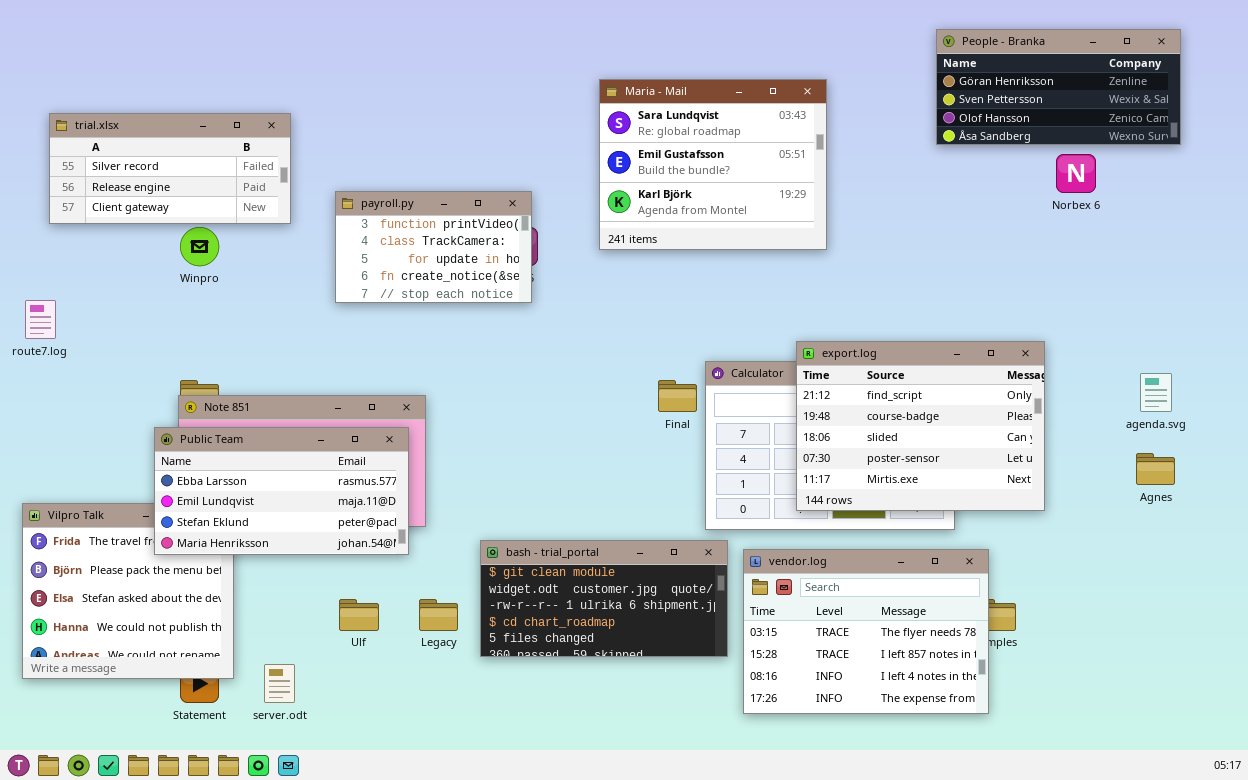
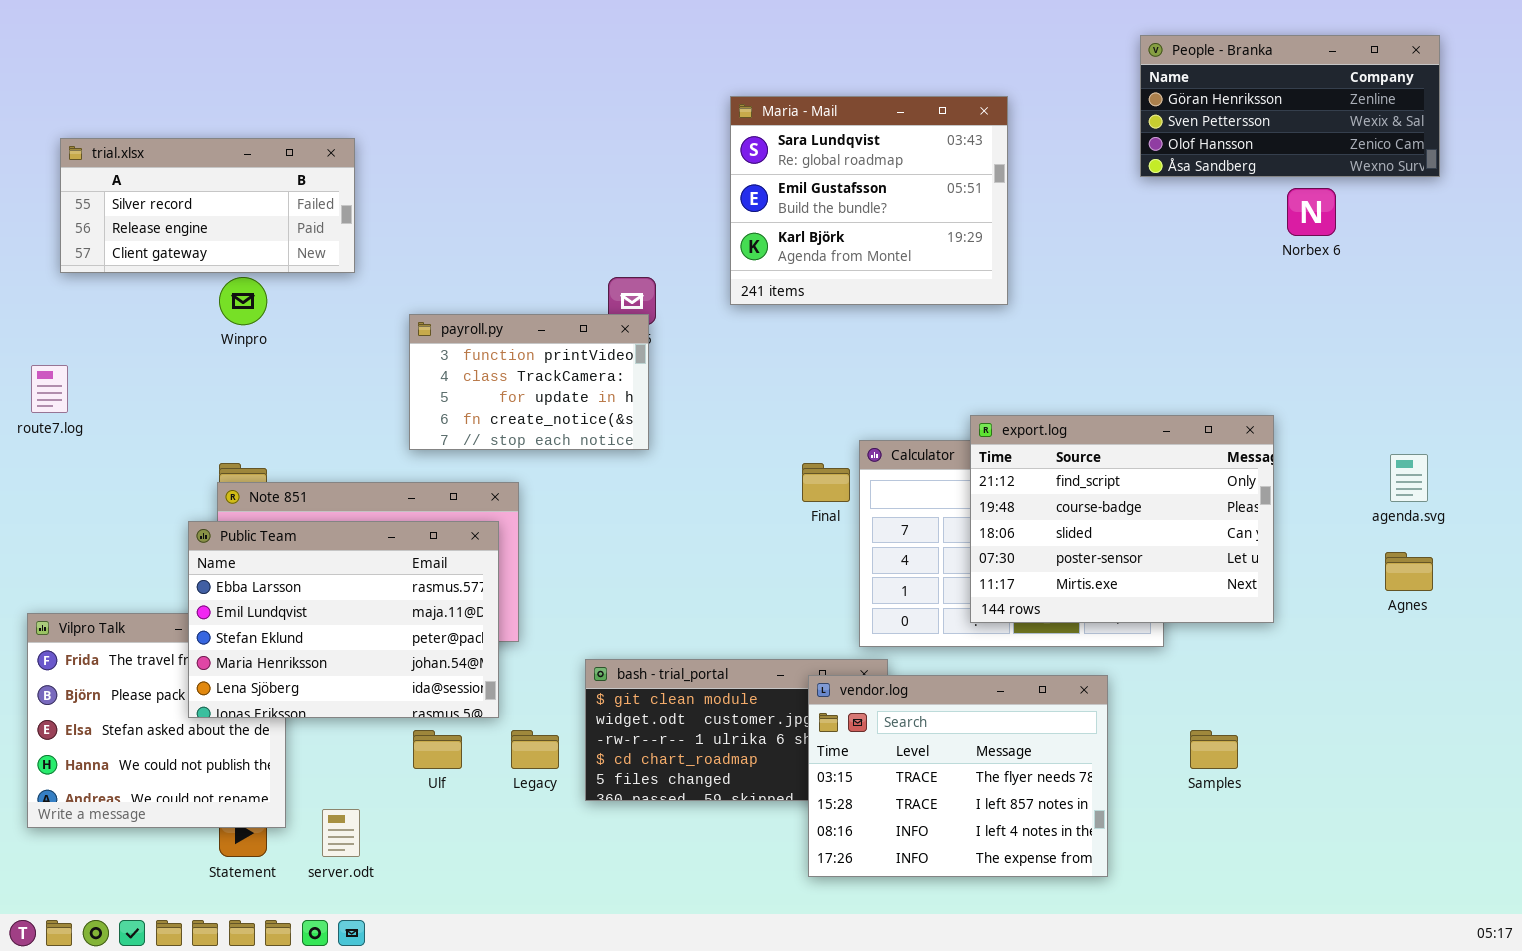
payroll.py: [335,191,532,303] -> [409,314,649,450], moved
Public Team: [154,427,409,555] -> [188,521,499,718], resized
vendor.log: [743,549,989,714] -> [808,675,1108,877], moved

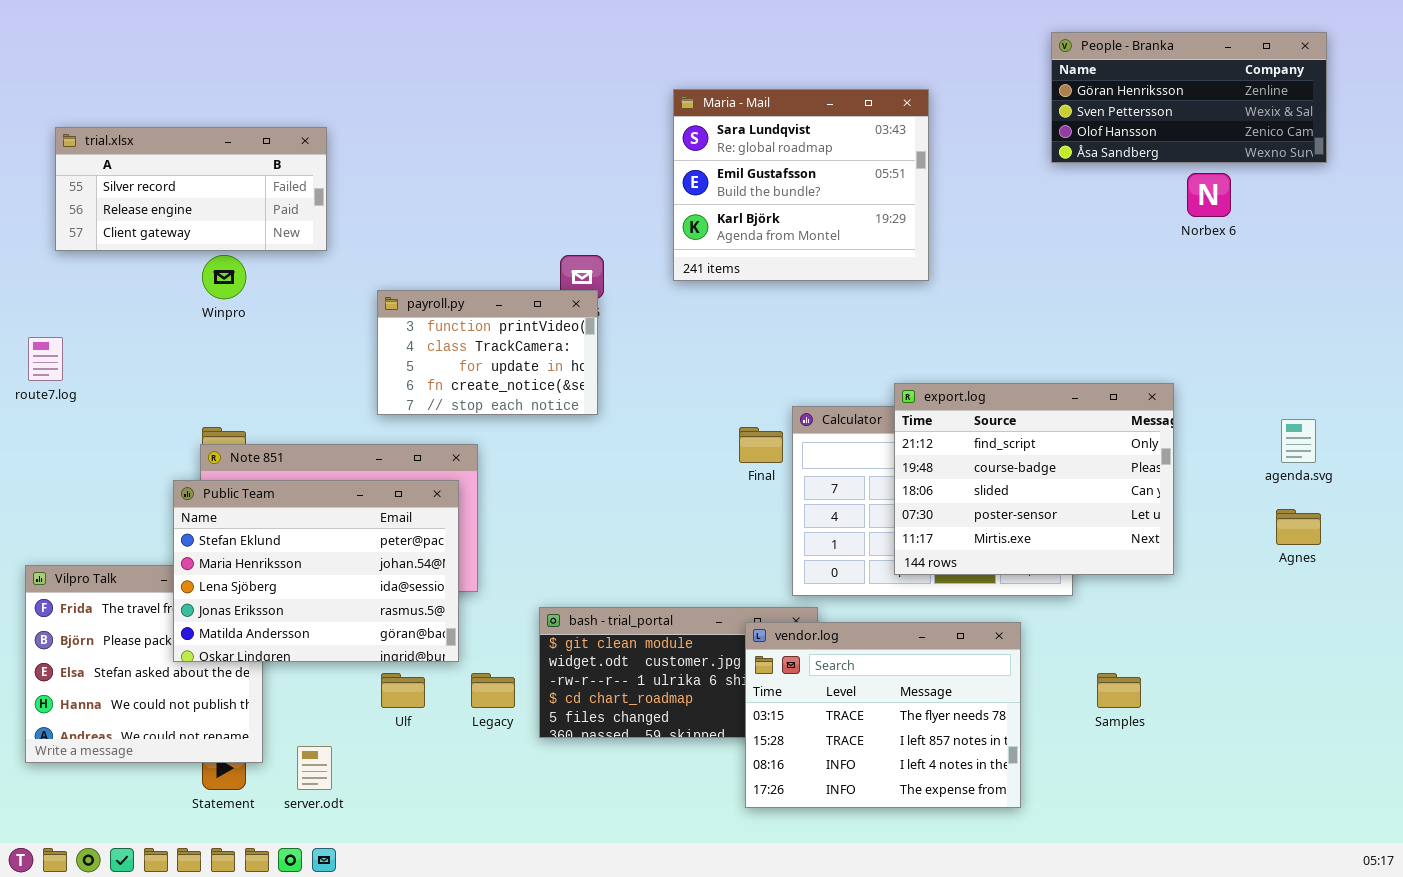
Public Team: [188,521,499,718] -> [173,480,459,662], scrolled down 2 rows

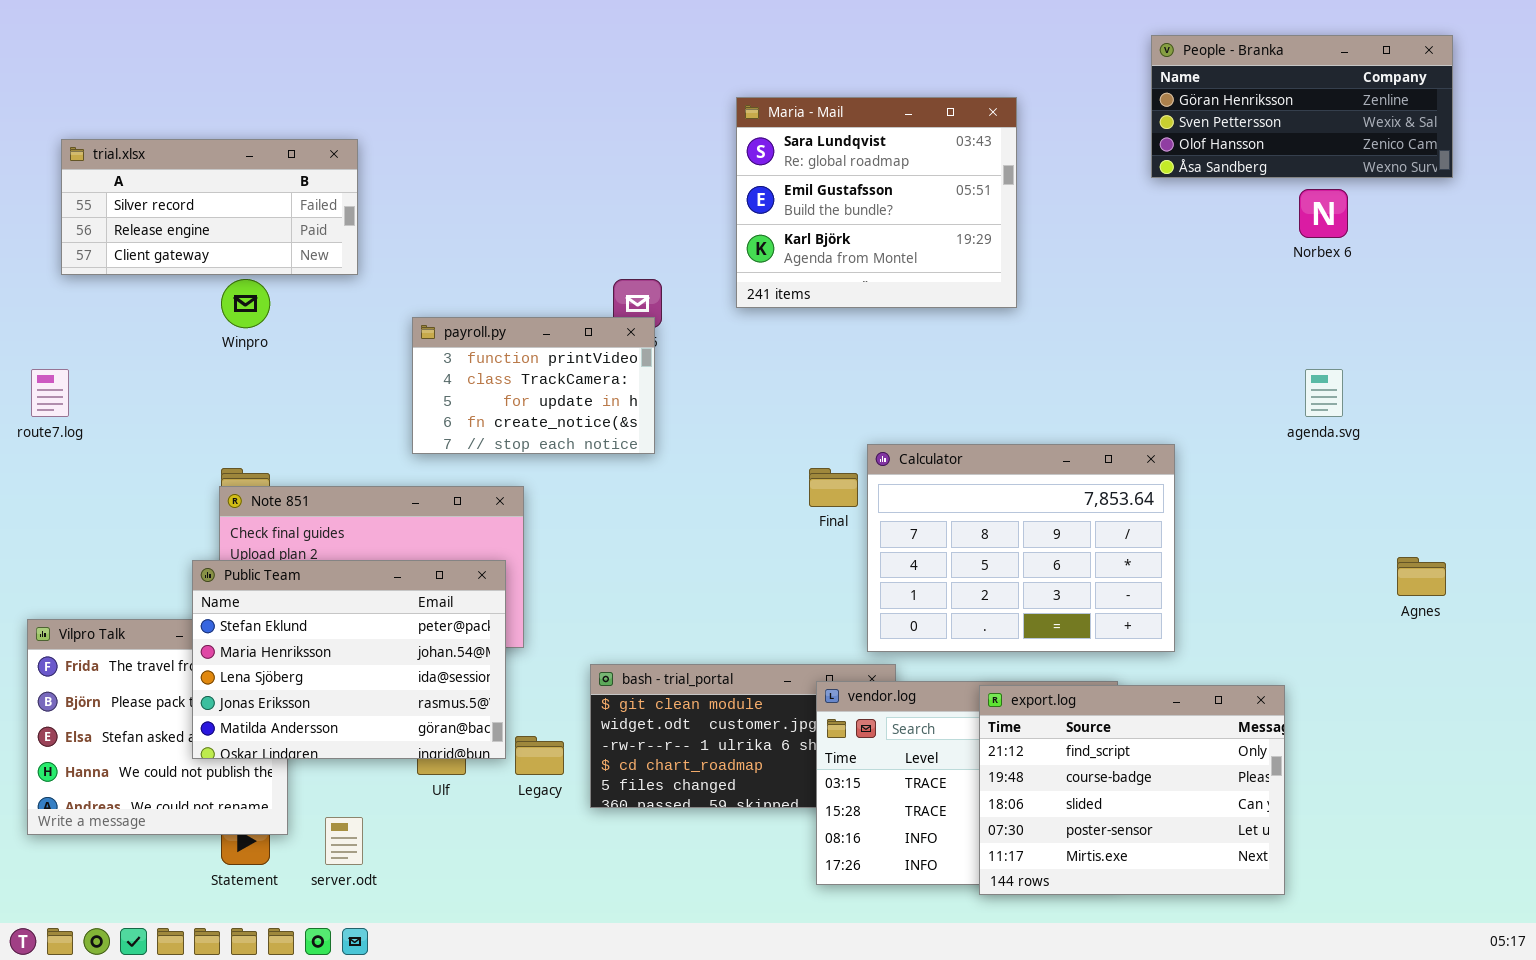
export.log: [894,383,1174,575] -> [979,685,1285,895], moved
agenda.svg: [1281,419,1316,463] -> [1305,369,1343,417], moved
Public Team: [173,480,459,662] -> [192,560,506,759], moved

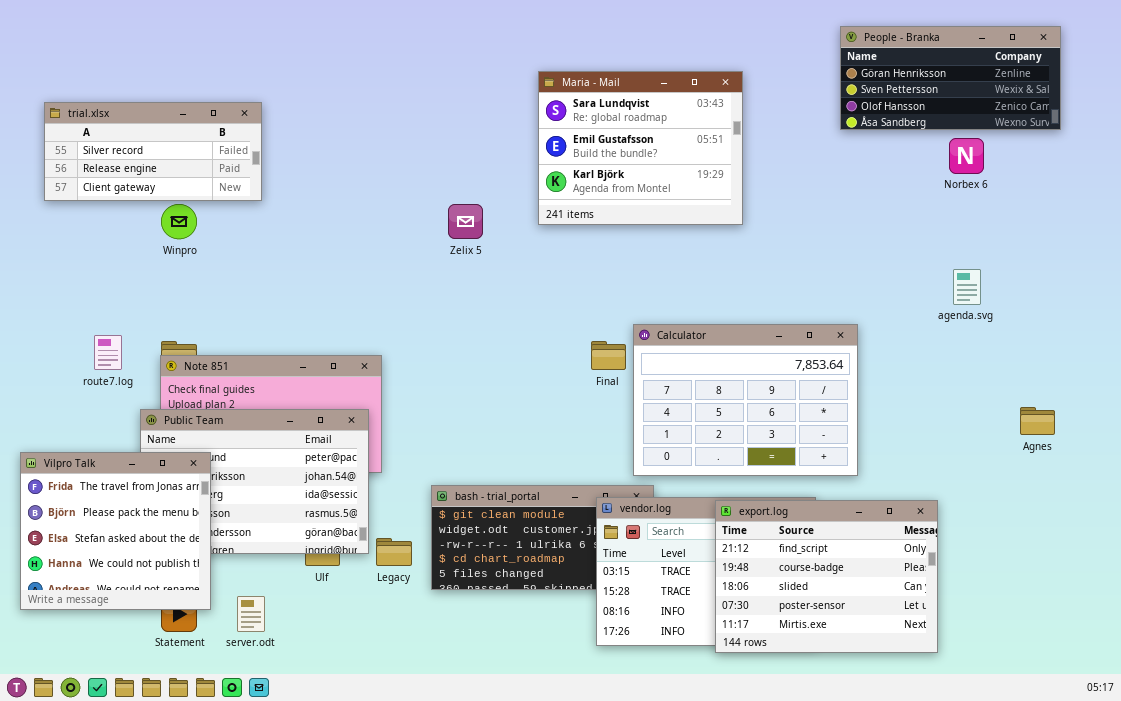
payroll.py: [412,317,655,454] -> none, closed
route7.log: [31,369,69,417] -> [94,335,122,370], moved
Vilpro Talk: [27,619,288,835] -> [20,452,211,610], raised

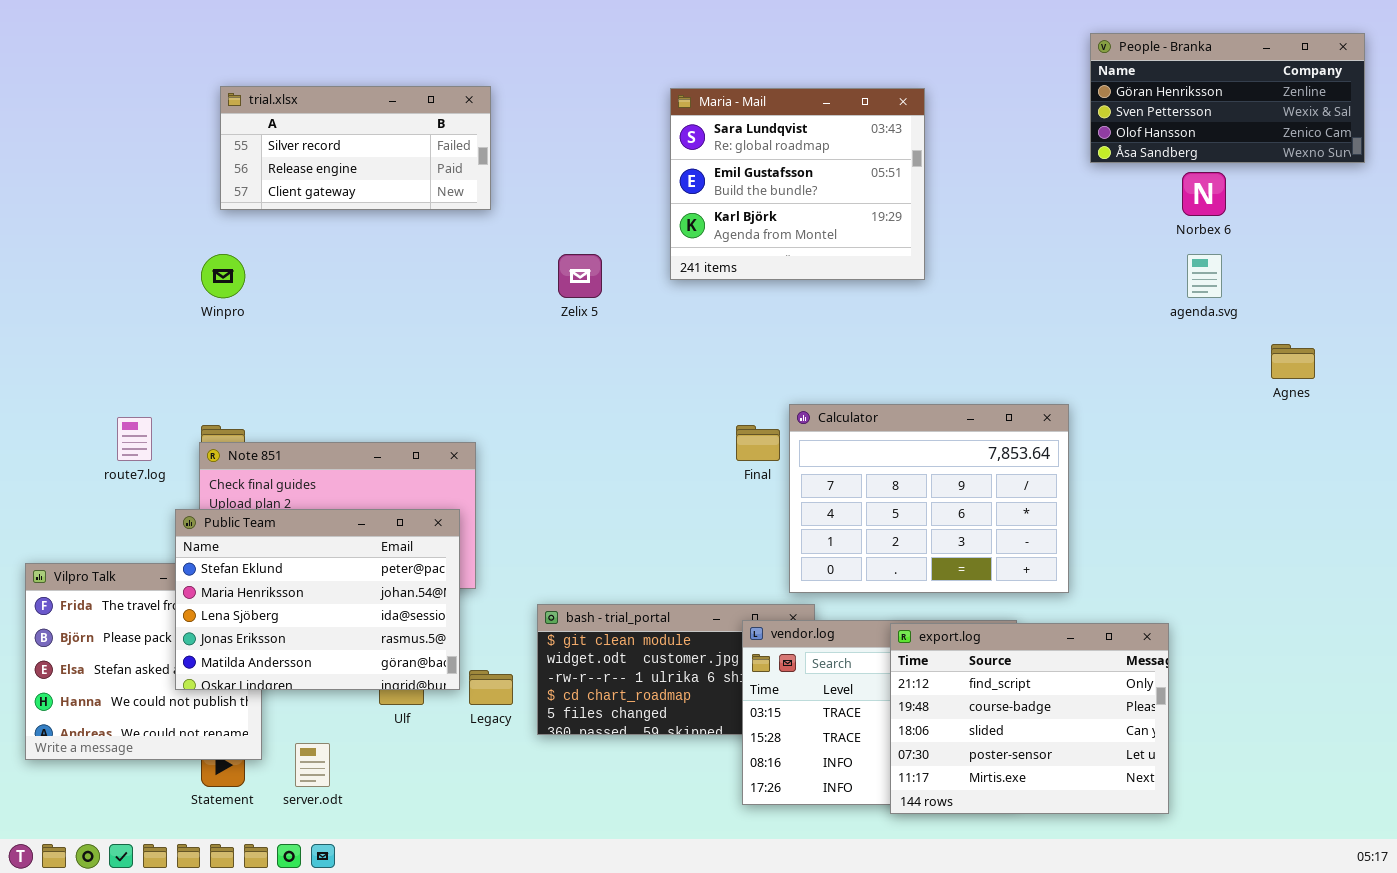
People - Branka: [840,26,1061,130] -> [1090,33,1365,163], moved
trial.xlsx: [44,102,262,201] -> [220,86,491,210], moved
agenda.svg: [953,269,981,305] -> [1187,254,1222,298], moved
Agnes: [1020,407,1055,435] -> [1271,344,1315,379], moved
Public Team: [140,409,369,554] -> [175,509,460,690], raised

